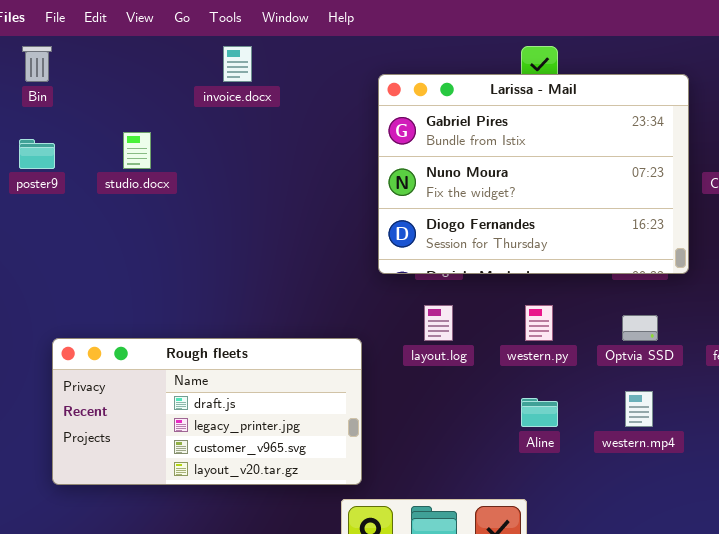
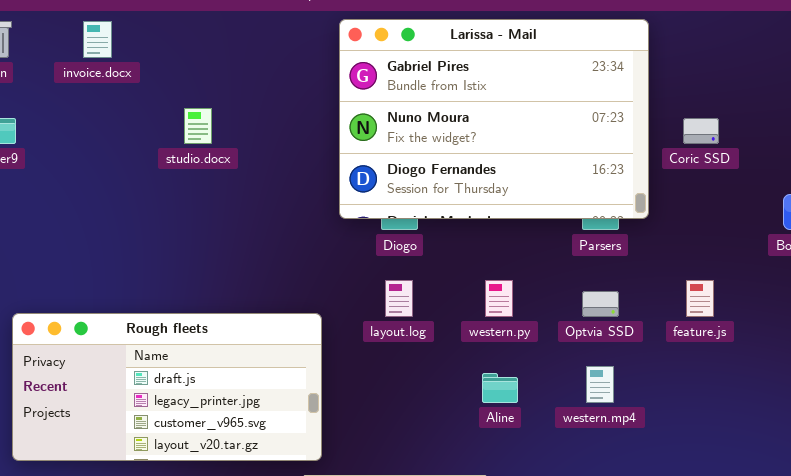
invoice.docx: [223,46,252,82] -> [83,21,112,58], moved
Larissa - Mail: [378,74,689,274] -> [339,19,649,219], moved
studio.docx: [123,132,151,169] -> [184,108,212,144], moved

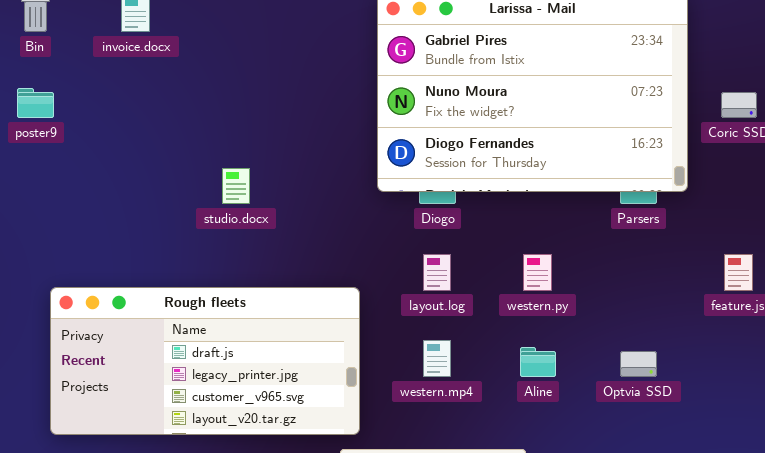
studio.docx: [184,108,212,144] -> [222,168,250,204], moved
Optvia SSD: [582,291,619,317] -> [620,351,657,377], moved
western.mp4: [586,366,614,403] -> [423,340,451,377], moved

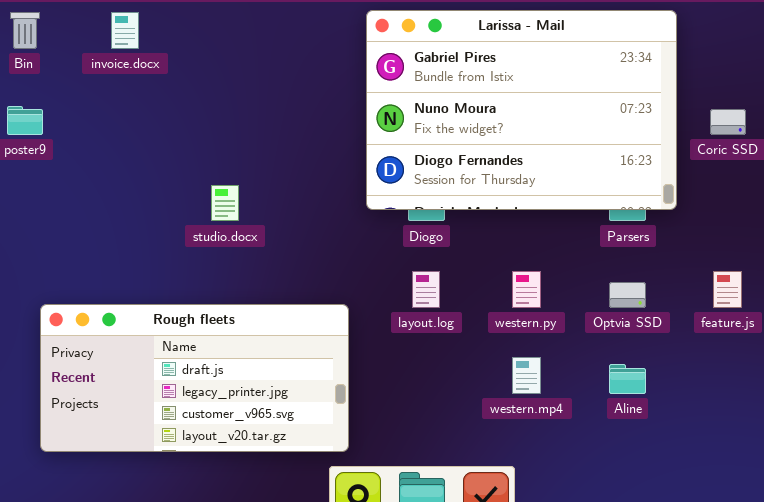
western.mp4: [423,340,451,377] -> [512,357,541,394], moved
Aline: [520,347,556,377] -> [609,364,646,394], moved
Optvia SSD: [620,351,657,377] -> [609,282,646,308], moved

